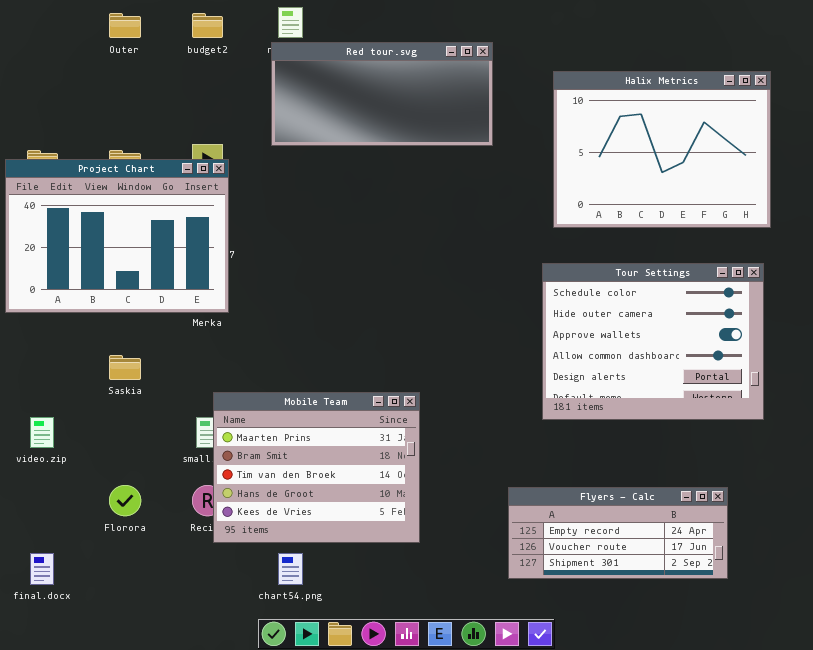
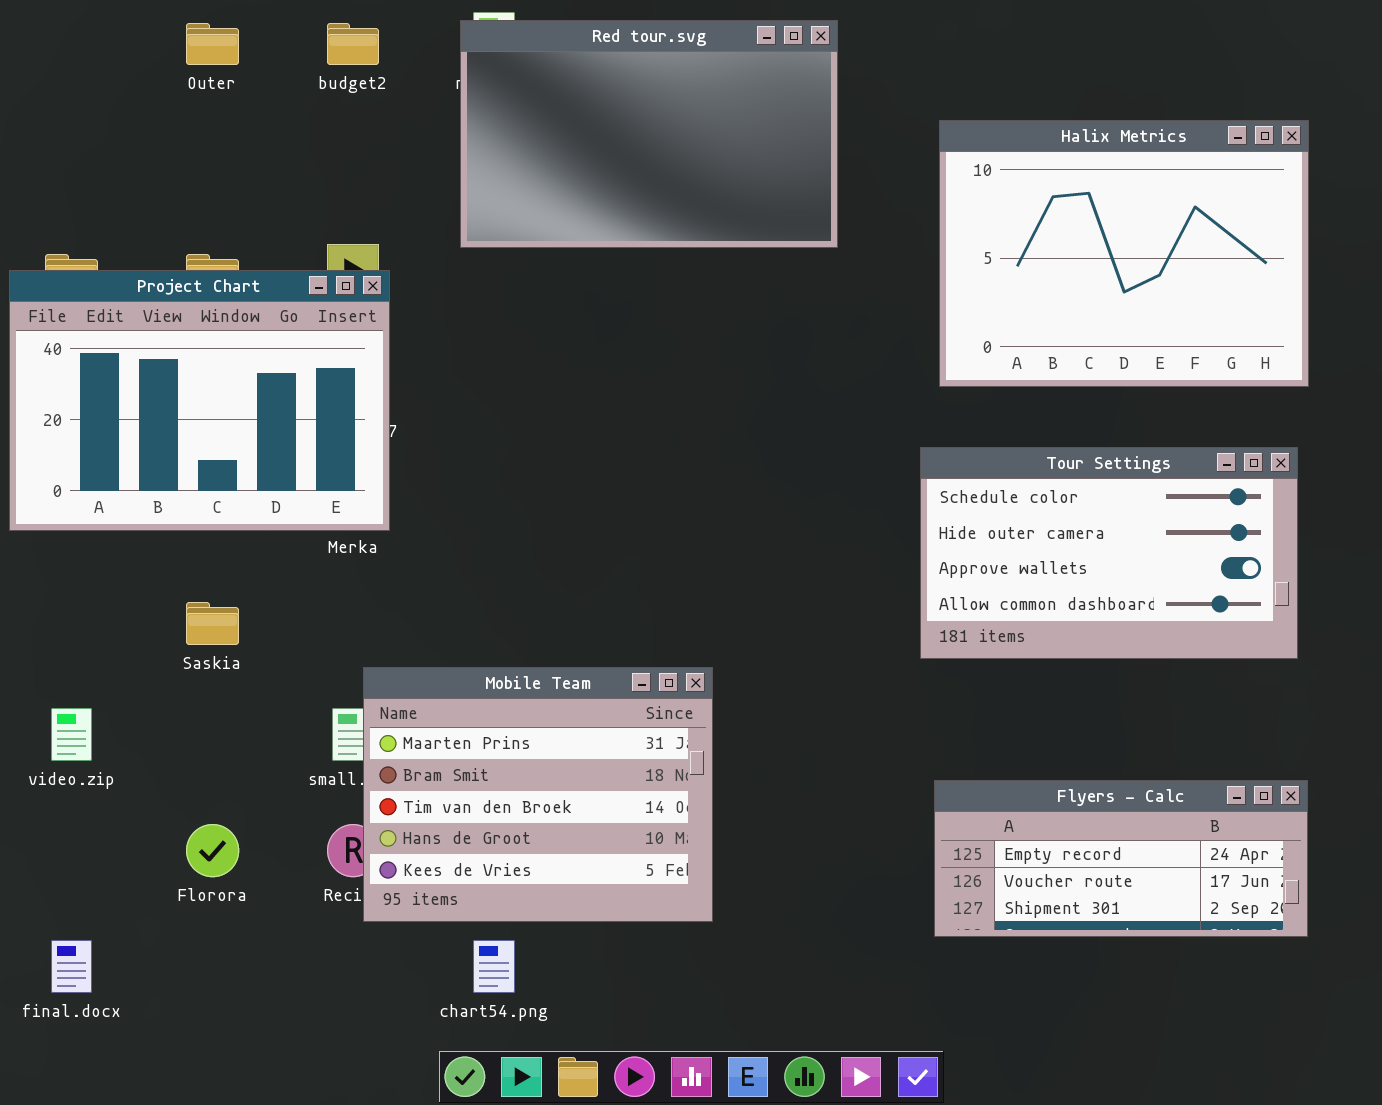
Red tour.svg: [271,42,493,146] -> [460,20,838,248], resized
Tour Settings: [542,263,764,420] -> [920,447,1298,659], resized
Flyers - Calc: [508,487,728,579] -> [934,780,1308,937], moved

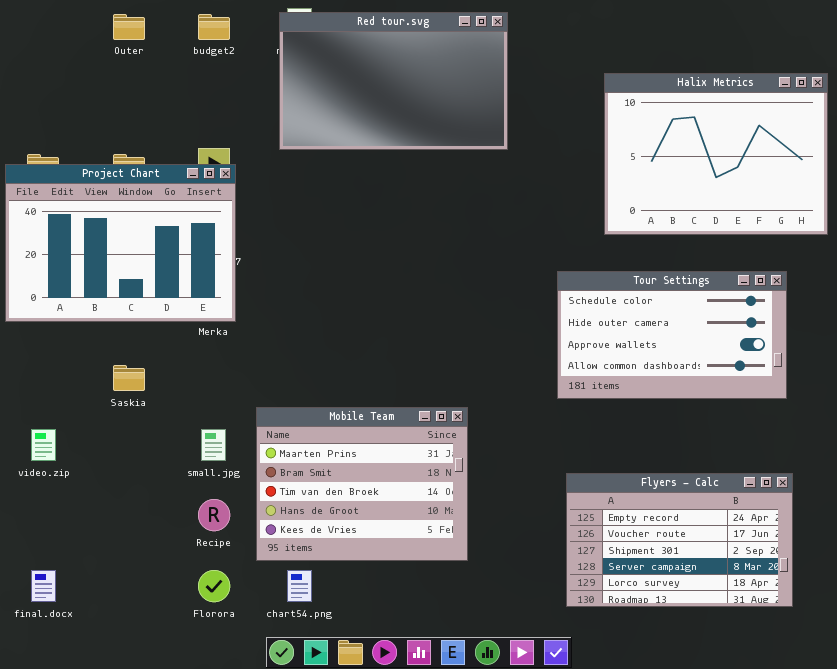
Halix Metrics: [939,120,1309,387] -> [604,73,828,235], moved
Mobile Team: [363,667,713,922] -> [256,407,468,561], moved
Flyers - Calc: [934,780,1308,937] -> [566,473,793,607], resized
Florora: [186,824,239,877] -> [198,570,230,602], moved

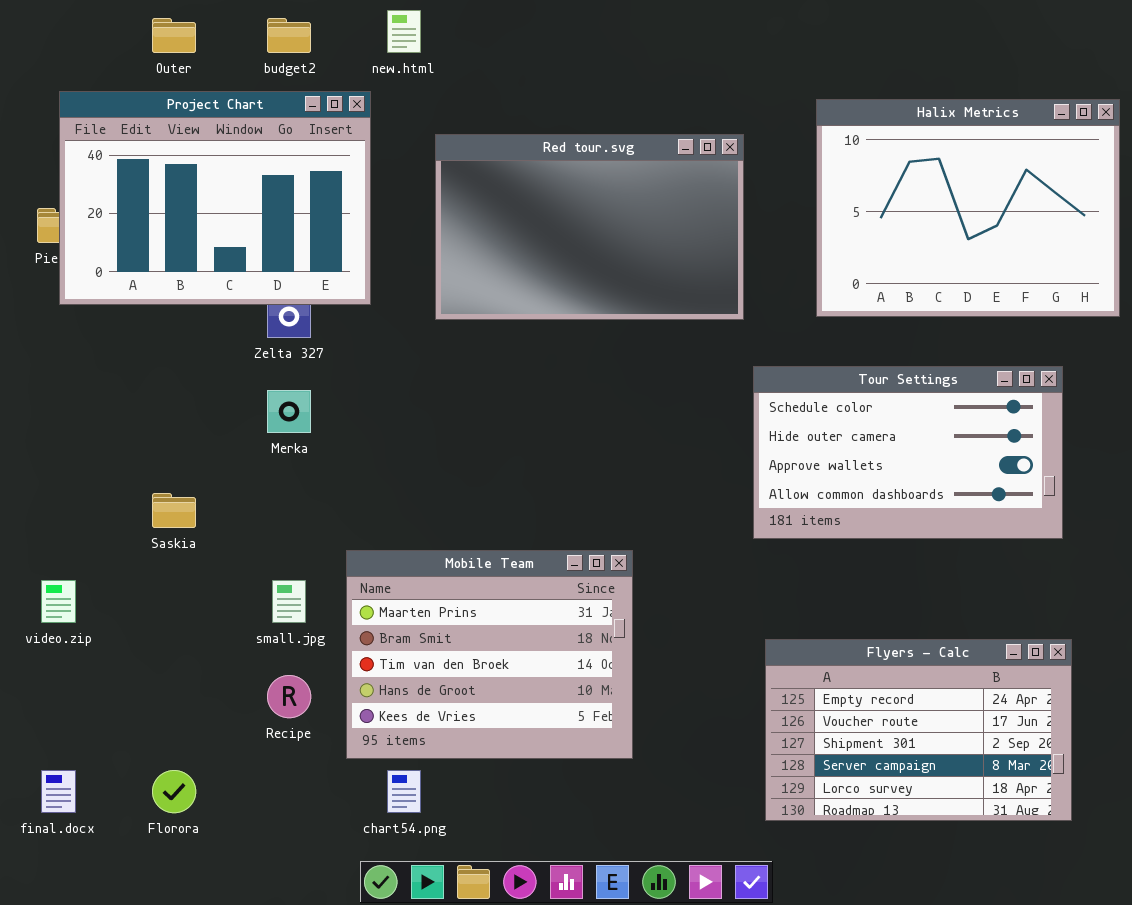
Red tour.svg: [279,12,508,150] -> [435,134,744,320], moved
Project Chart: [5,164,236,322] -> [59,91,371,305], moved
Florora: [198,570,230,602] -> [152,770,196,813], moved

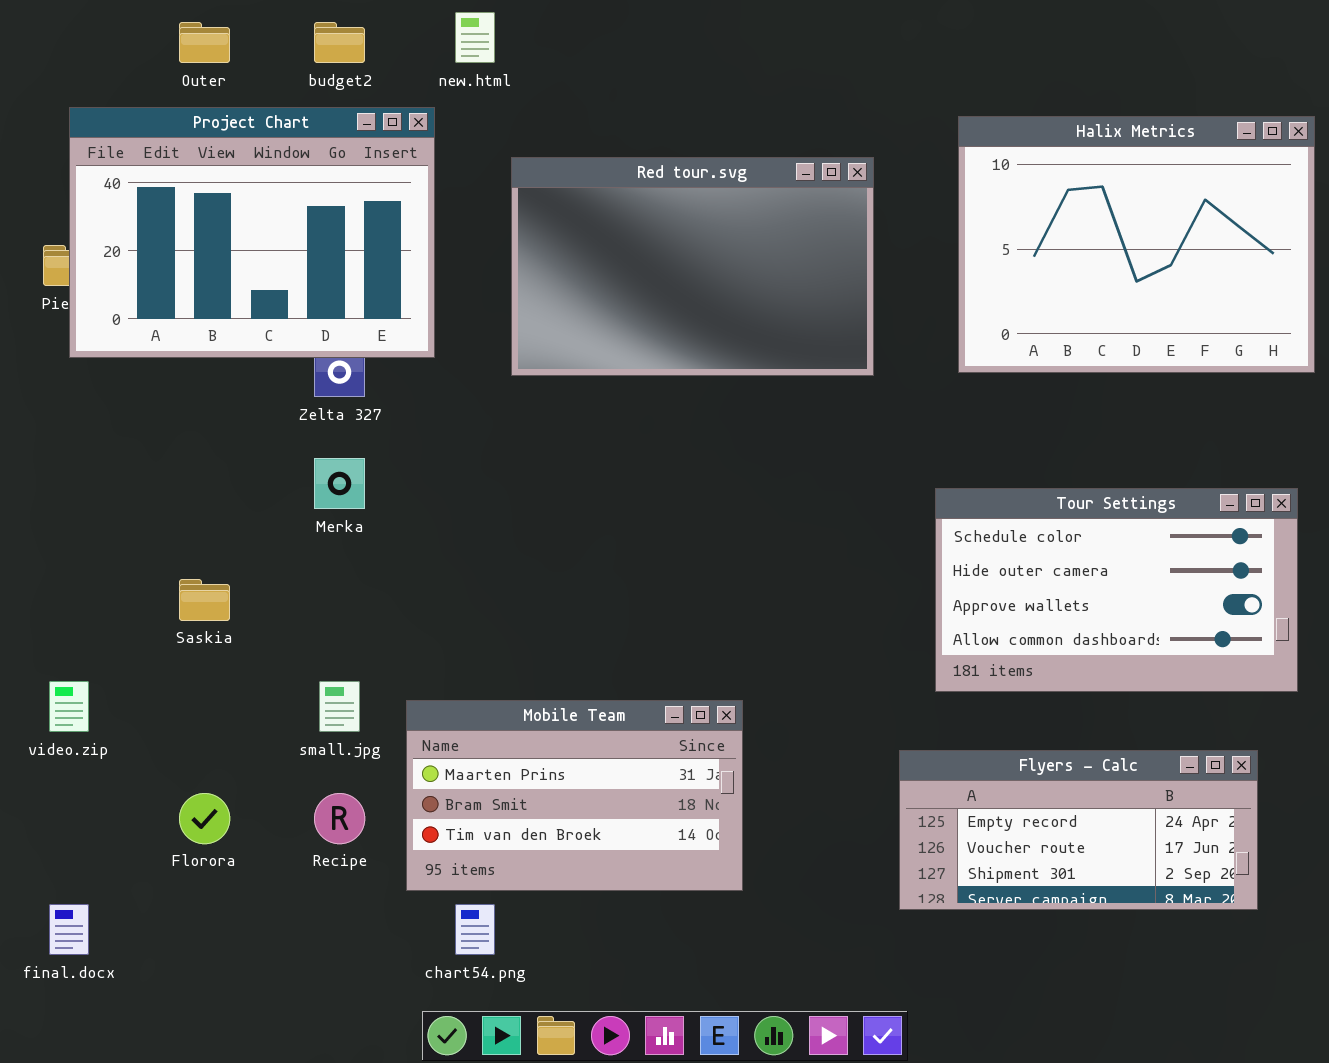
Tour Settings: [753,366,1063,539] -> [935,488,1298,692], moved
Mobile Team: [346,550,633,759] -> [406,700,743,891], resized
Flyers - Calc: [765,639,1072,821] -> [899,750,1258,910], resized
Florora: [152,770,196,813] -> [179,793,230,844], moved

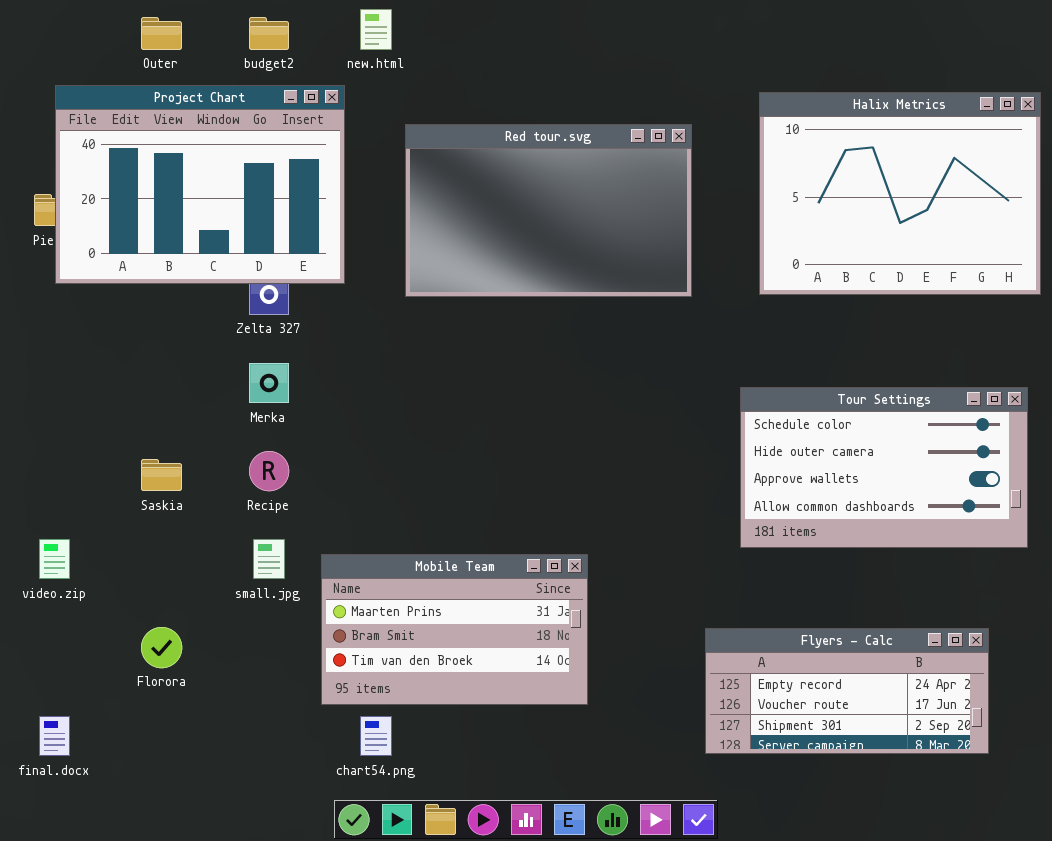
Flyers - Calc: [899,750,1258,910] -> [705,628,989,754], moved
Recipe: [314,793,365,844] -> [249,451,289,491], moved

